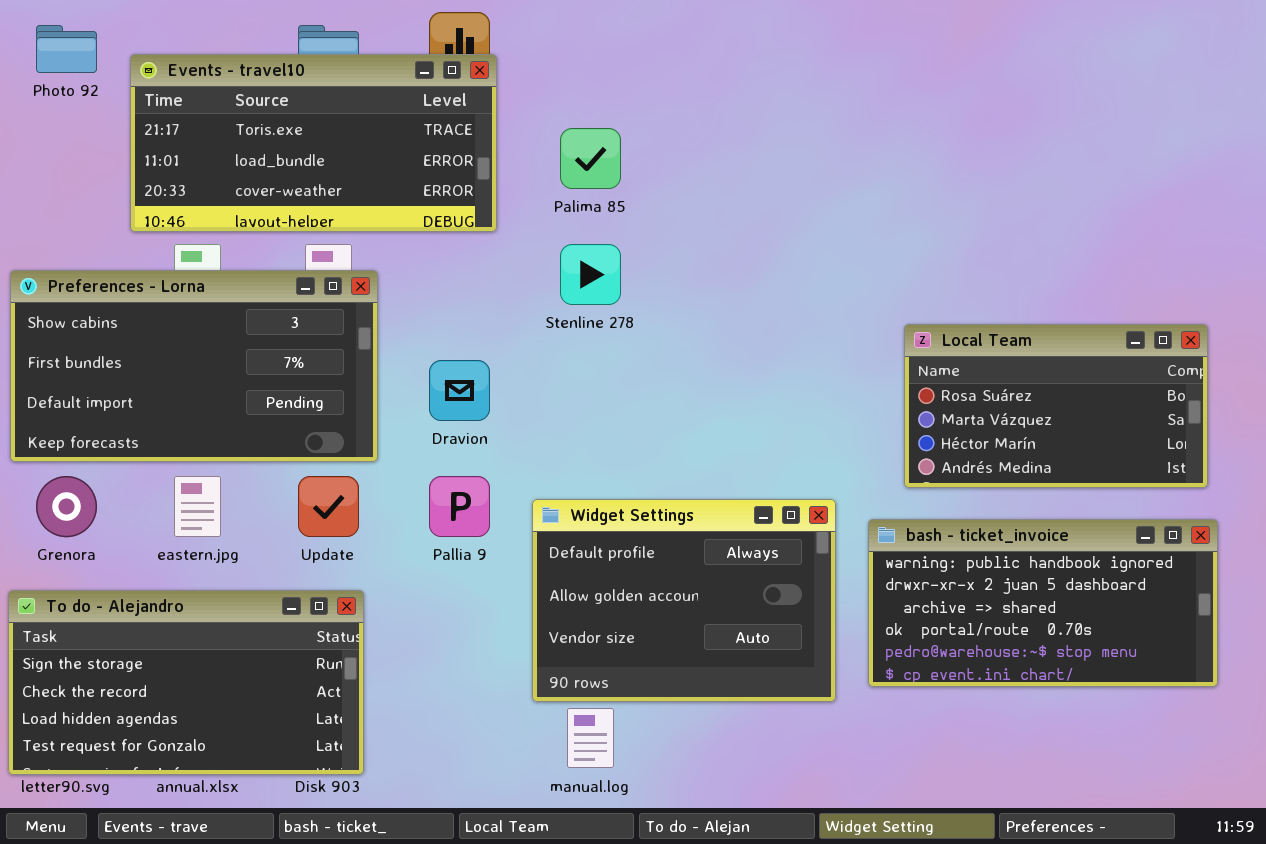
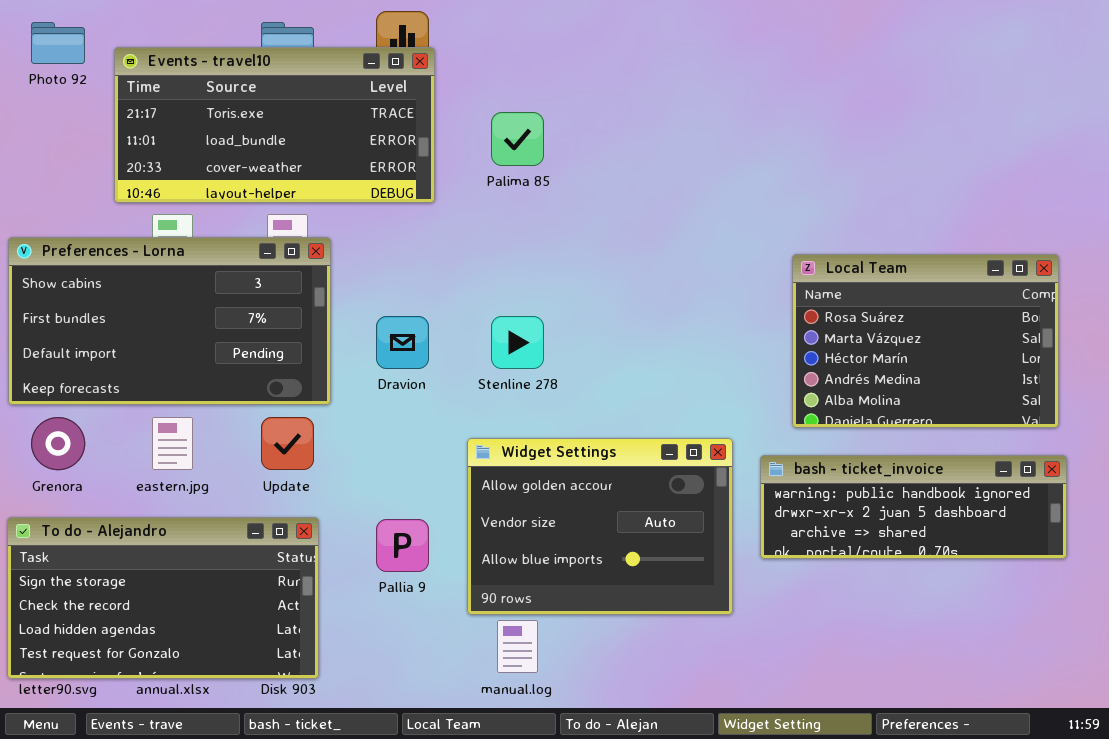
Stenline 278: [560,244,621,305] -> [491,316,544,369], moved
Local Team: [904,324,1208,488] -> [792,254,1059,428], resized
Pallia 9: [429,476,490,537] -> [376,519,429,572], moved
Widget Settings: [532,499,836,702] -> [467,438,733,615], scrolled down 1 row
bash - ticket_invoice: [868,519,1218,687] -> [760,455,1067,559], resized

